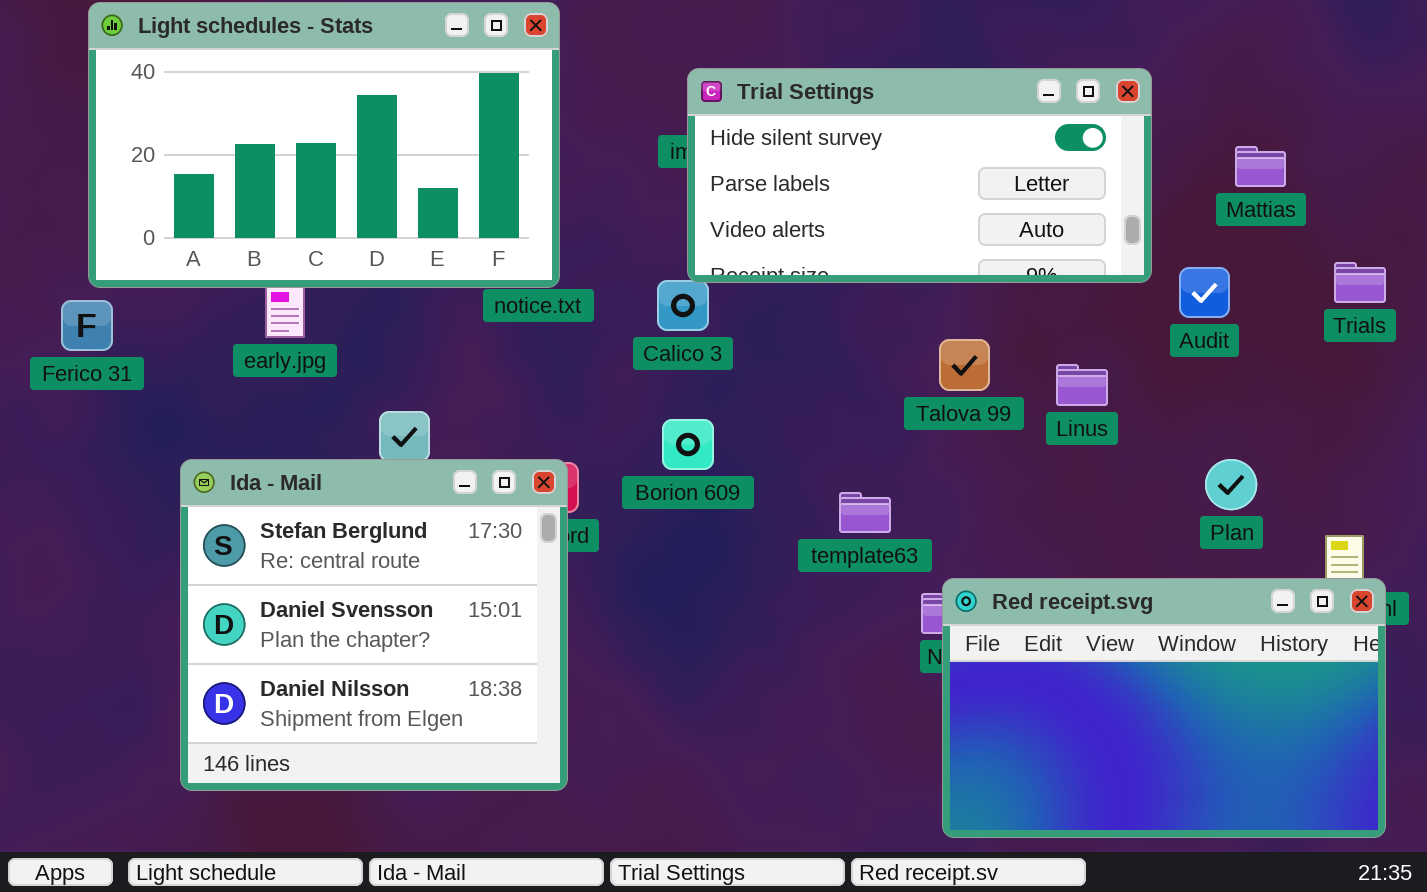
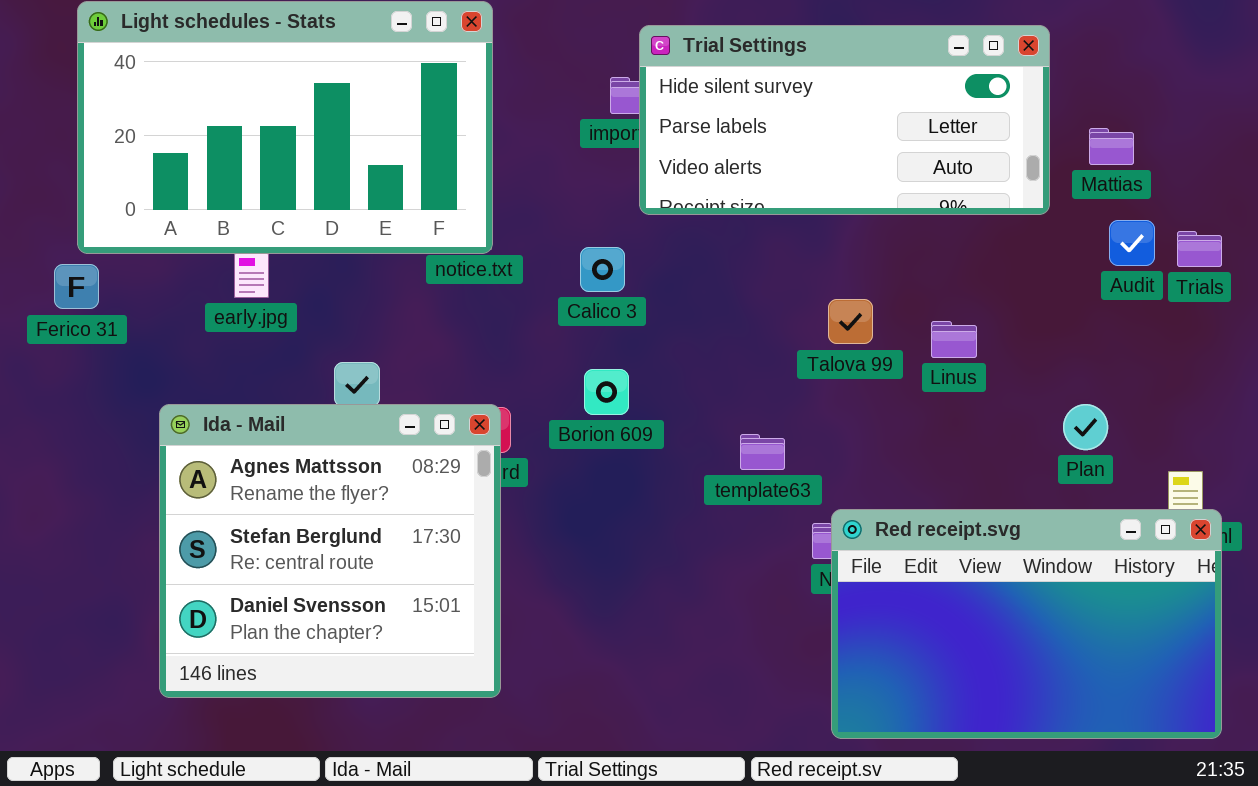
Trial Settings: [687,68,1152,283] -> [639,25,1050,215], moved
Audit: [1179,267,1230,318] -> [1109,220,1155,266], moved
Ida - Mail: [180,459,568,791] -> [159,404,501,698], scrolled up 1 row

